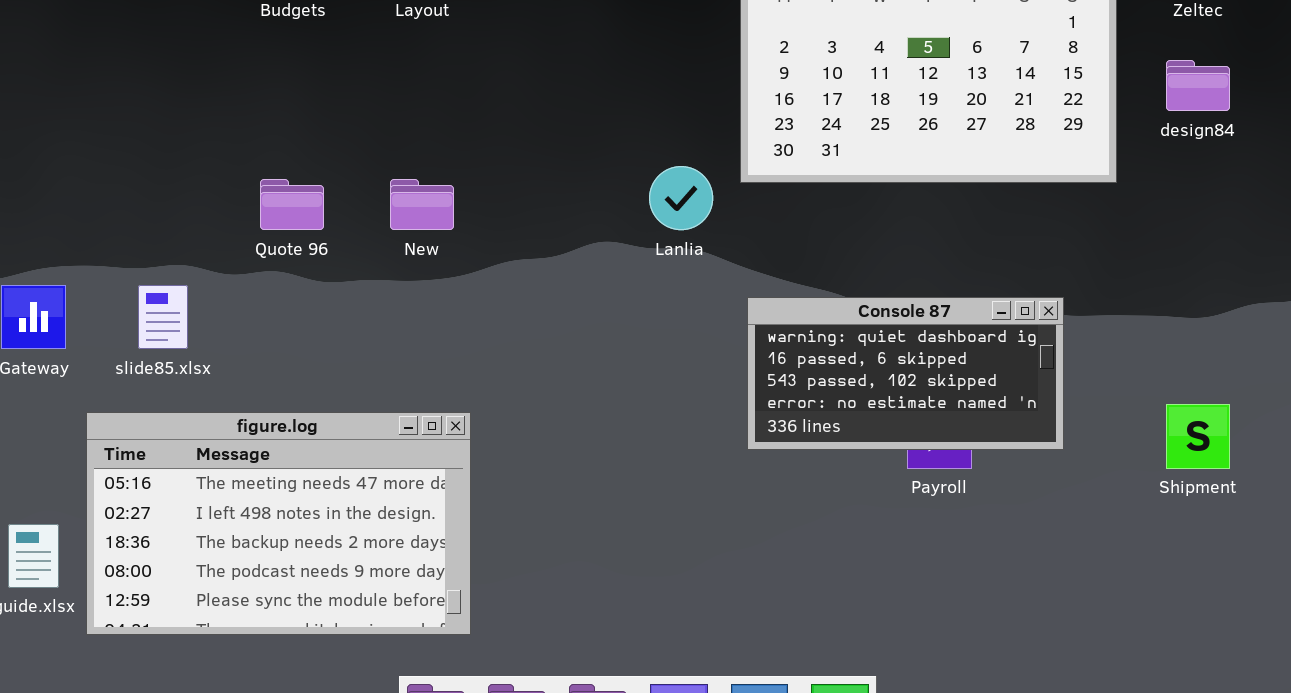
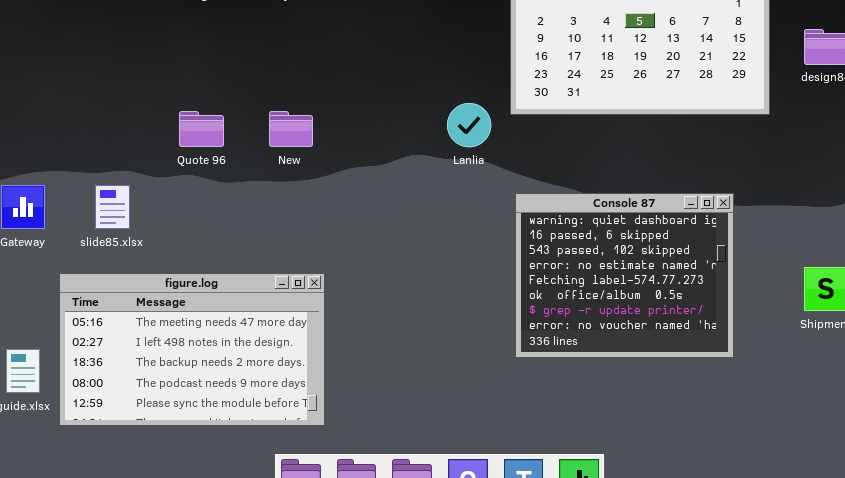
Console 87: [747,297,1064,450] -> [515,193,734,358], resized

